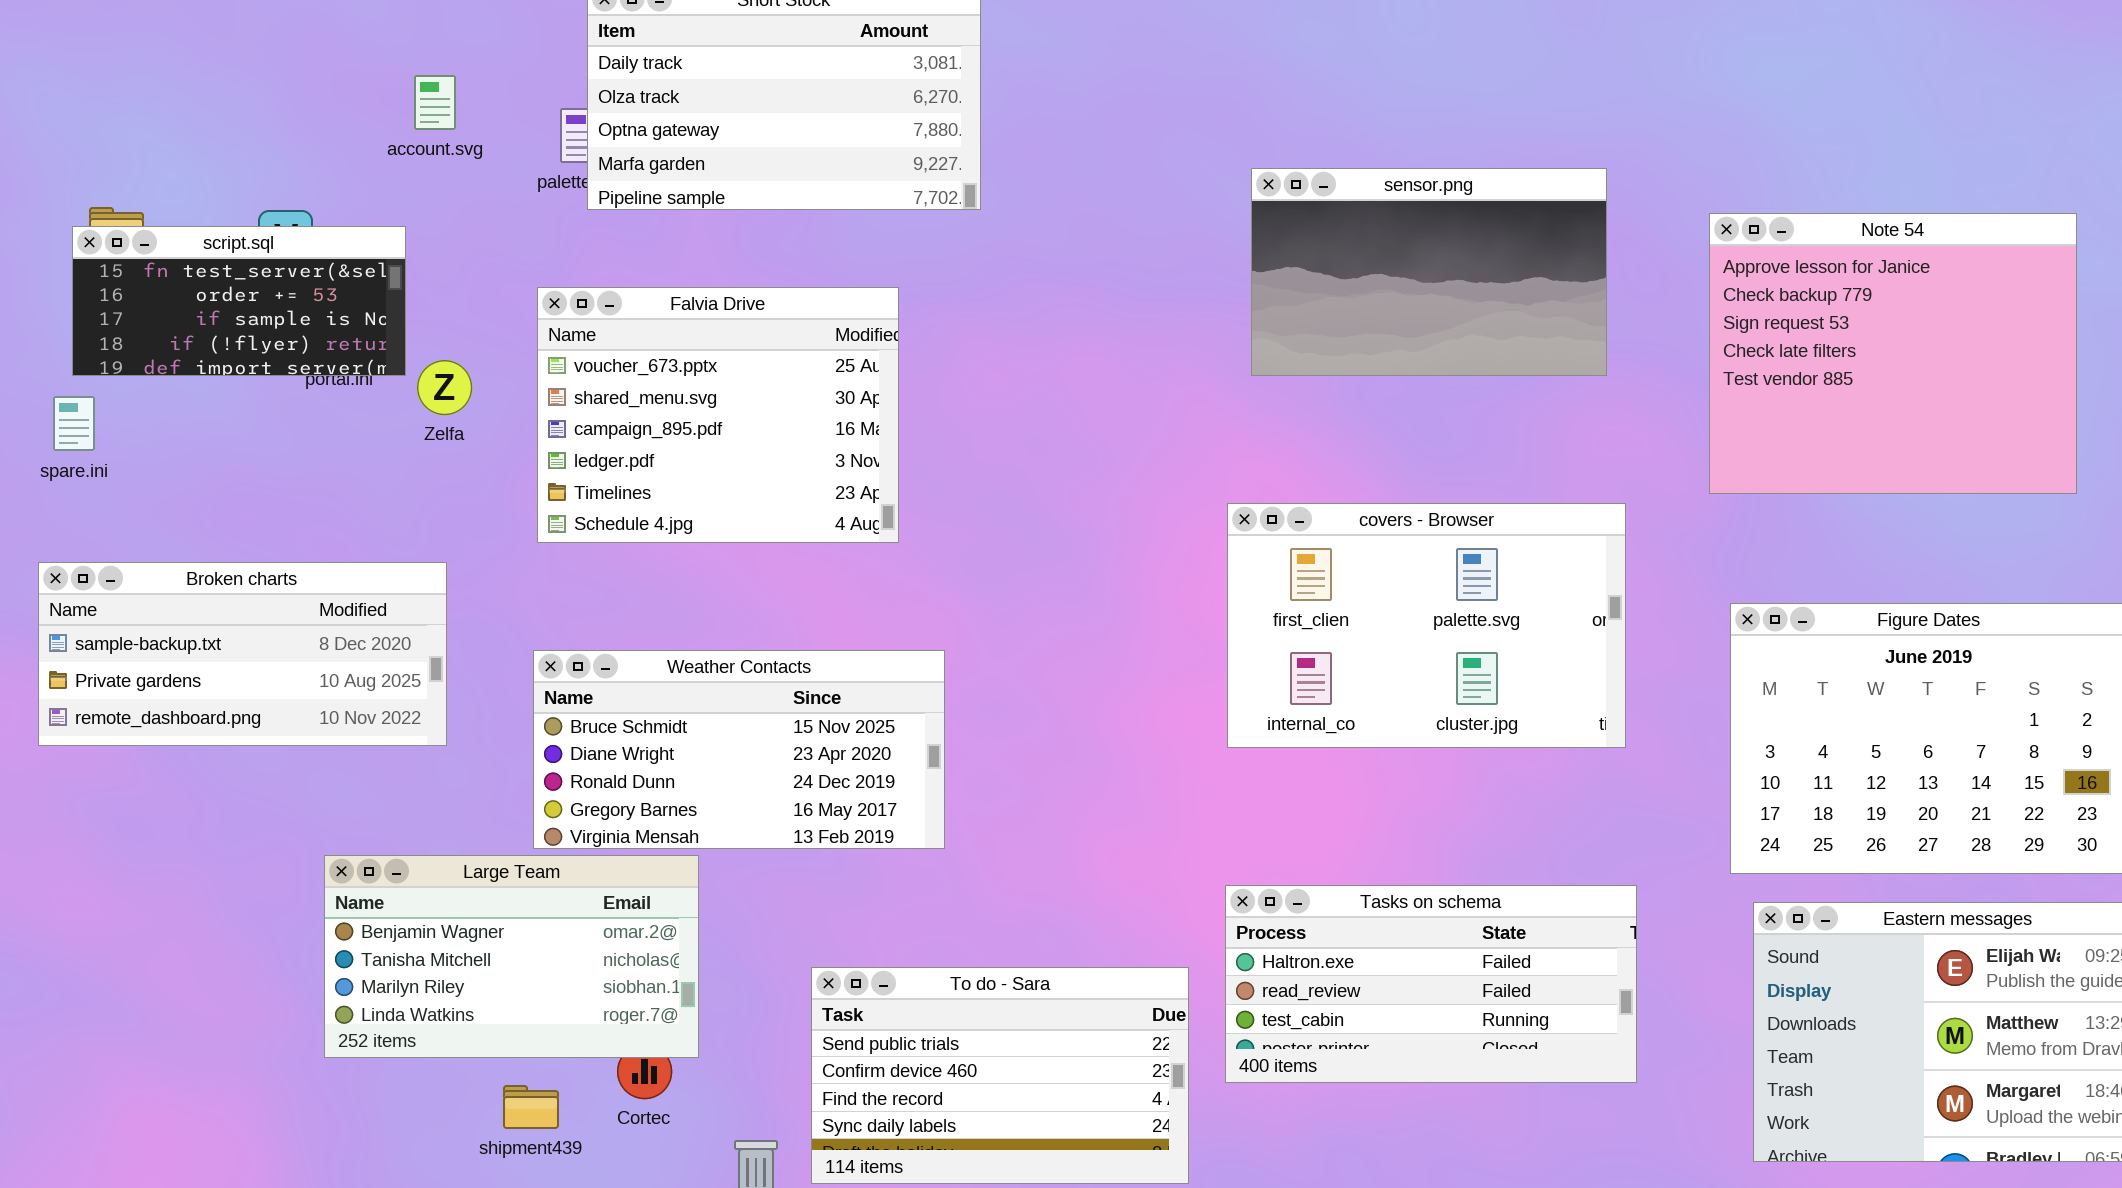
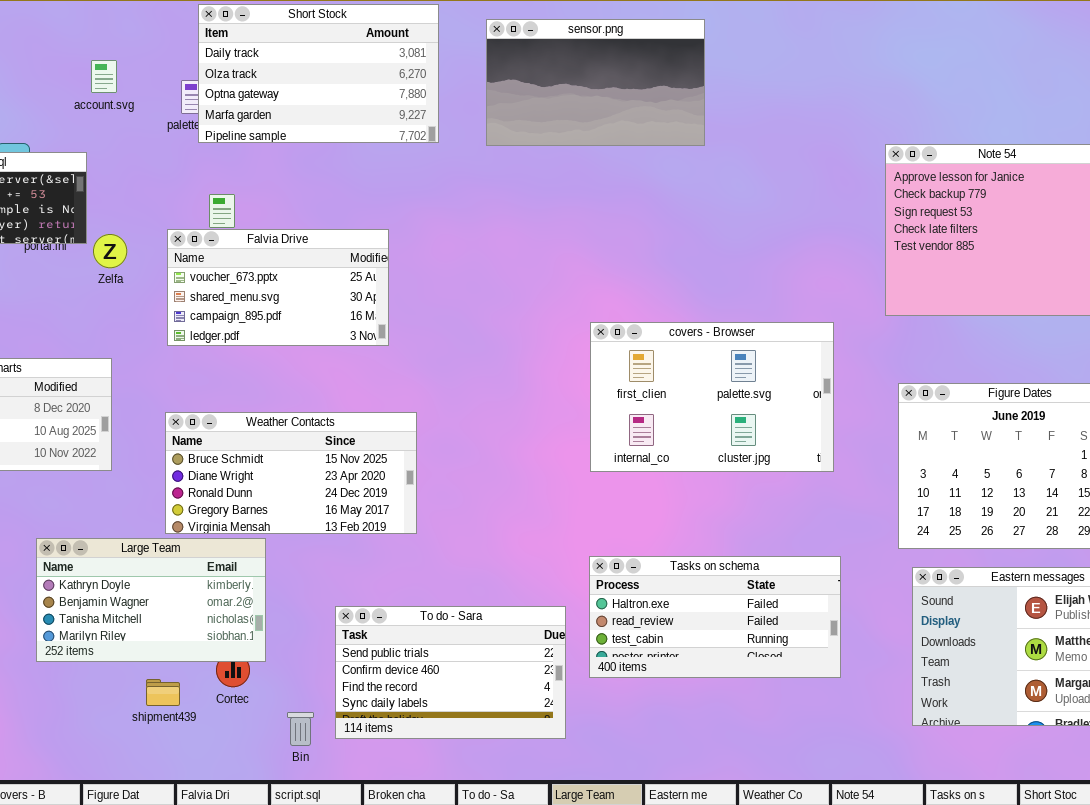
sensor.png: [1251,168,1607,376] -> [486,19,705,146], moved
Falvia Drive: [537,287,899,543] -> [167,229,389,346], resized
Large Team: [324,855,699,1058] -> [36,538,266,662], scrolled up 1 row

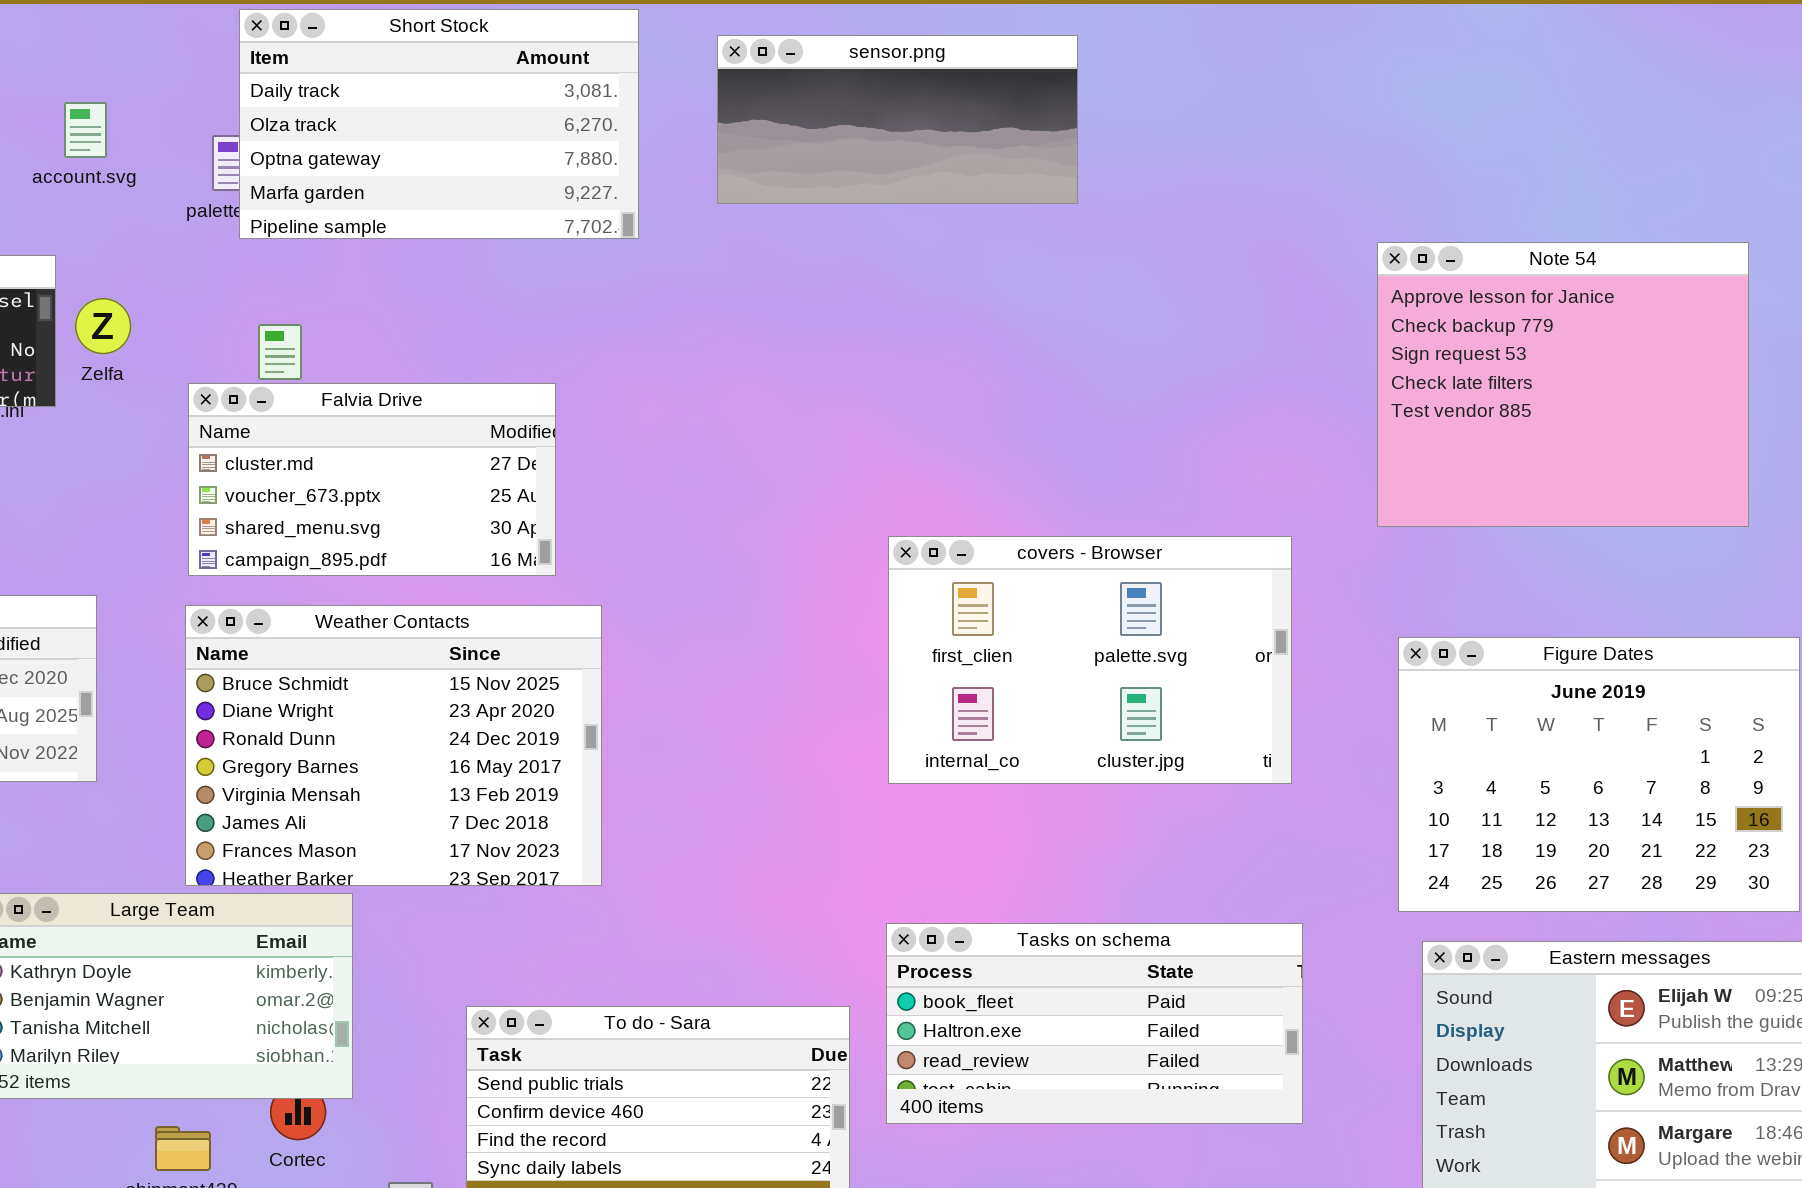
sensor.png: [486,19,705,146] -> [717,35,1078,204], resized
Falvia Drive: [167,229,389,346] -> [188,383,556,576], scrolled up 1 row
Zelfa: [93,234,127,268] -> [75,298,131,354], moved
Weather Contacts: [165,412,417,534] -> [185,605,602,886], resized
Tasks on schema: [589,556,841,678] -> [886,923,1303,1124], scrolled up 1 row

